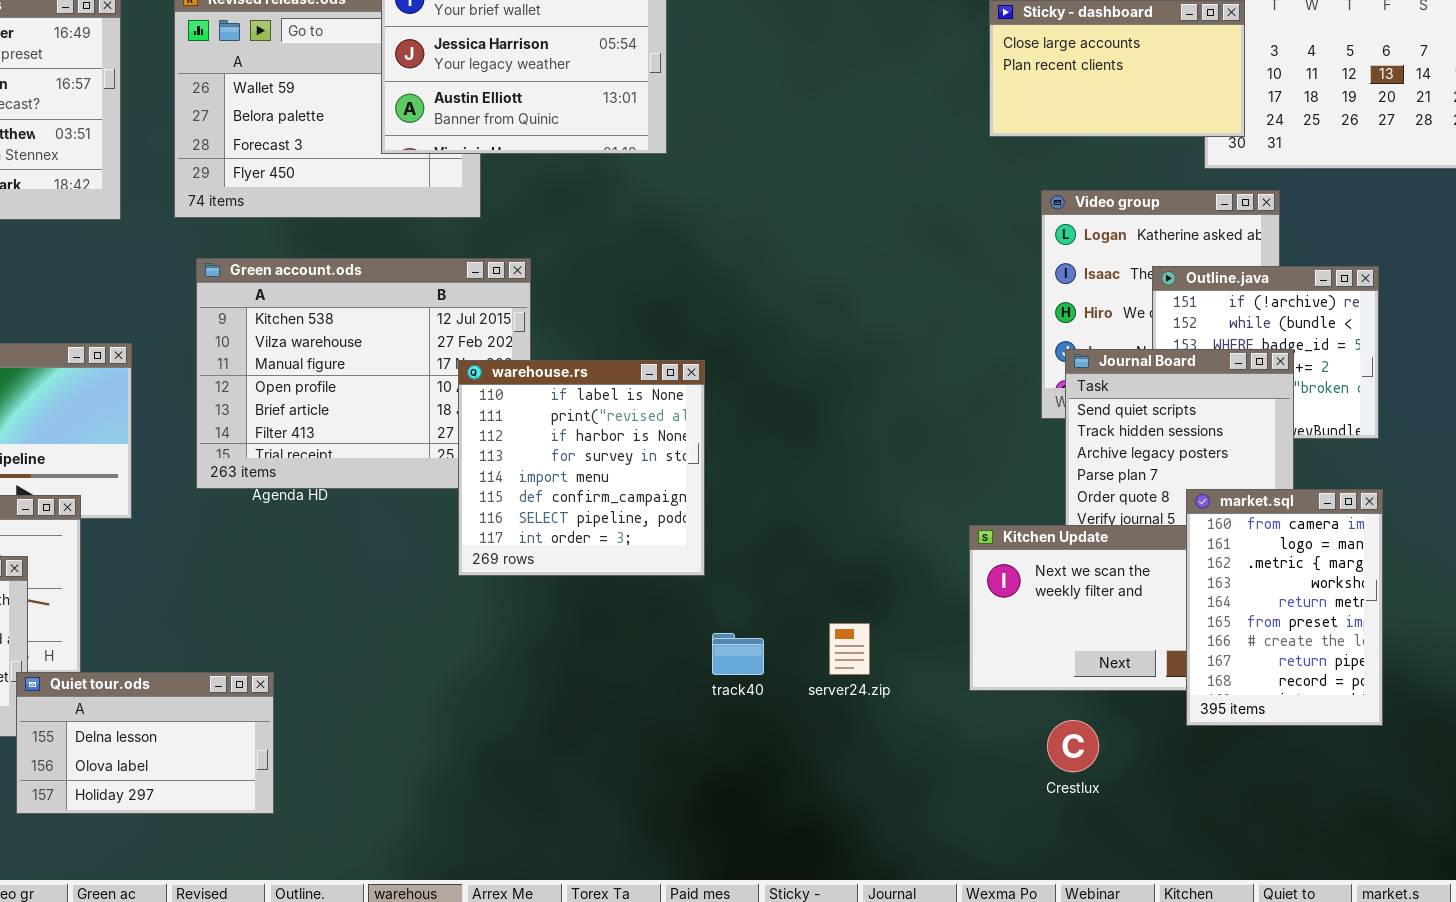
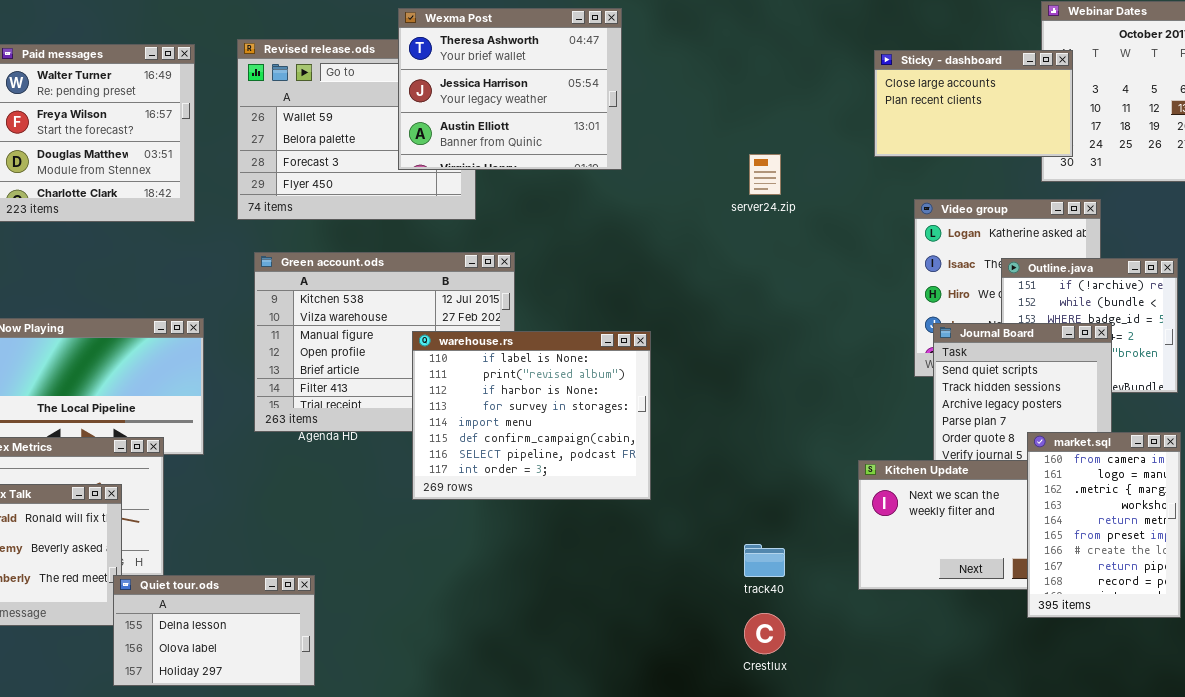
warehouse.rs: [458,360,705,576] -> [412,331,651,500], resized
server24.zip: [829,623,870,675] -> [749,154,781,195], moved
track40: [712,633,764,675] -> [744,544,785,577], moved
Crestlux: [1047,720,1099,772] -> [744,613,785,654], moved

